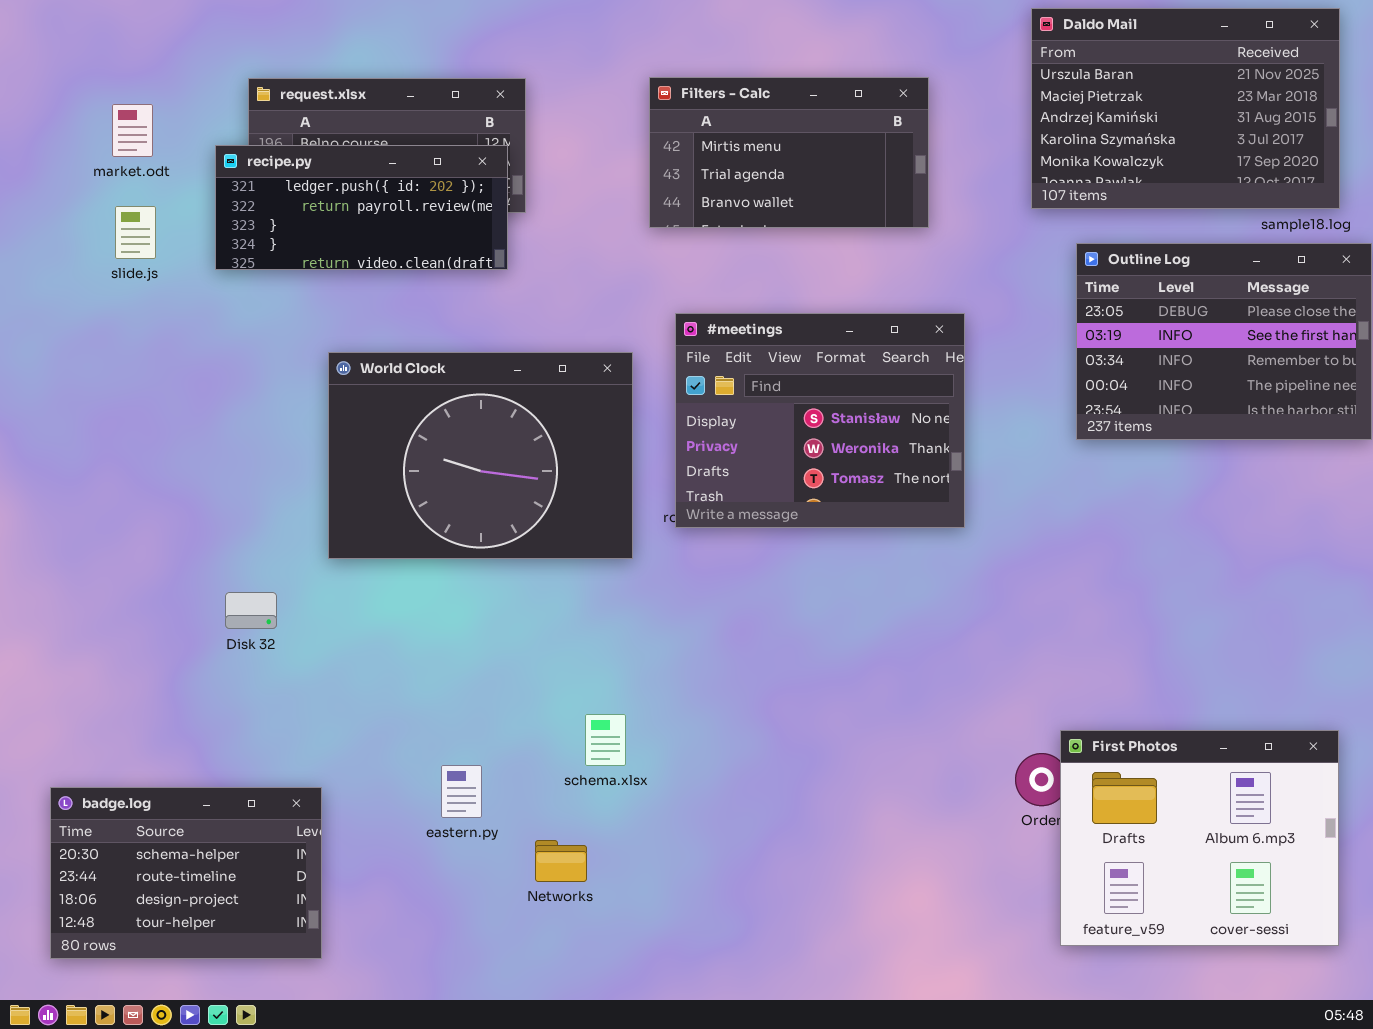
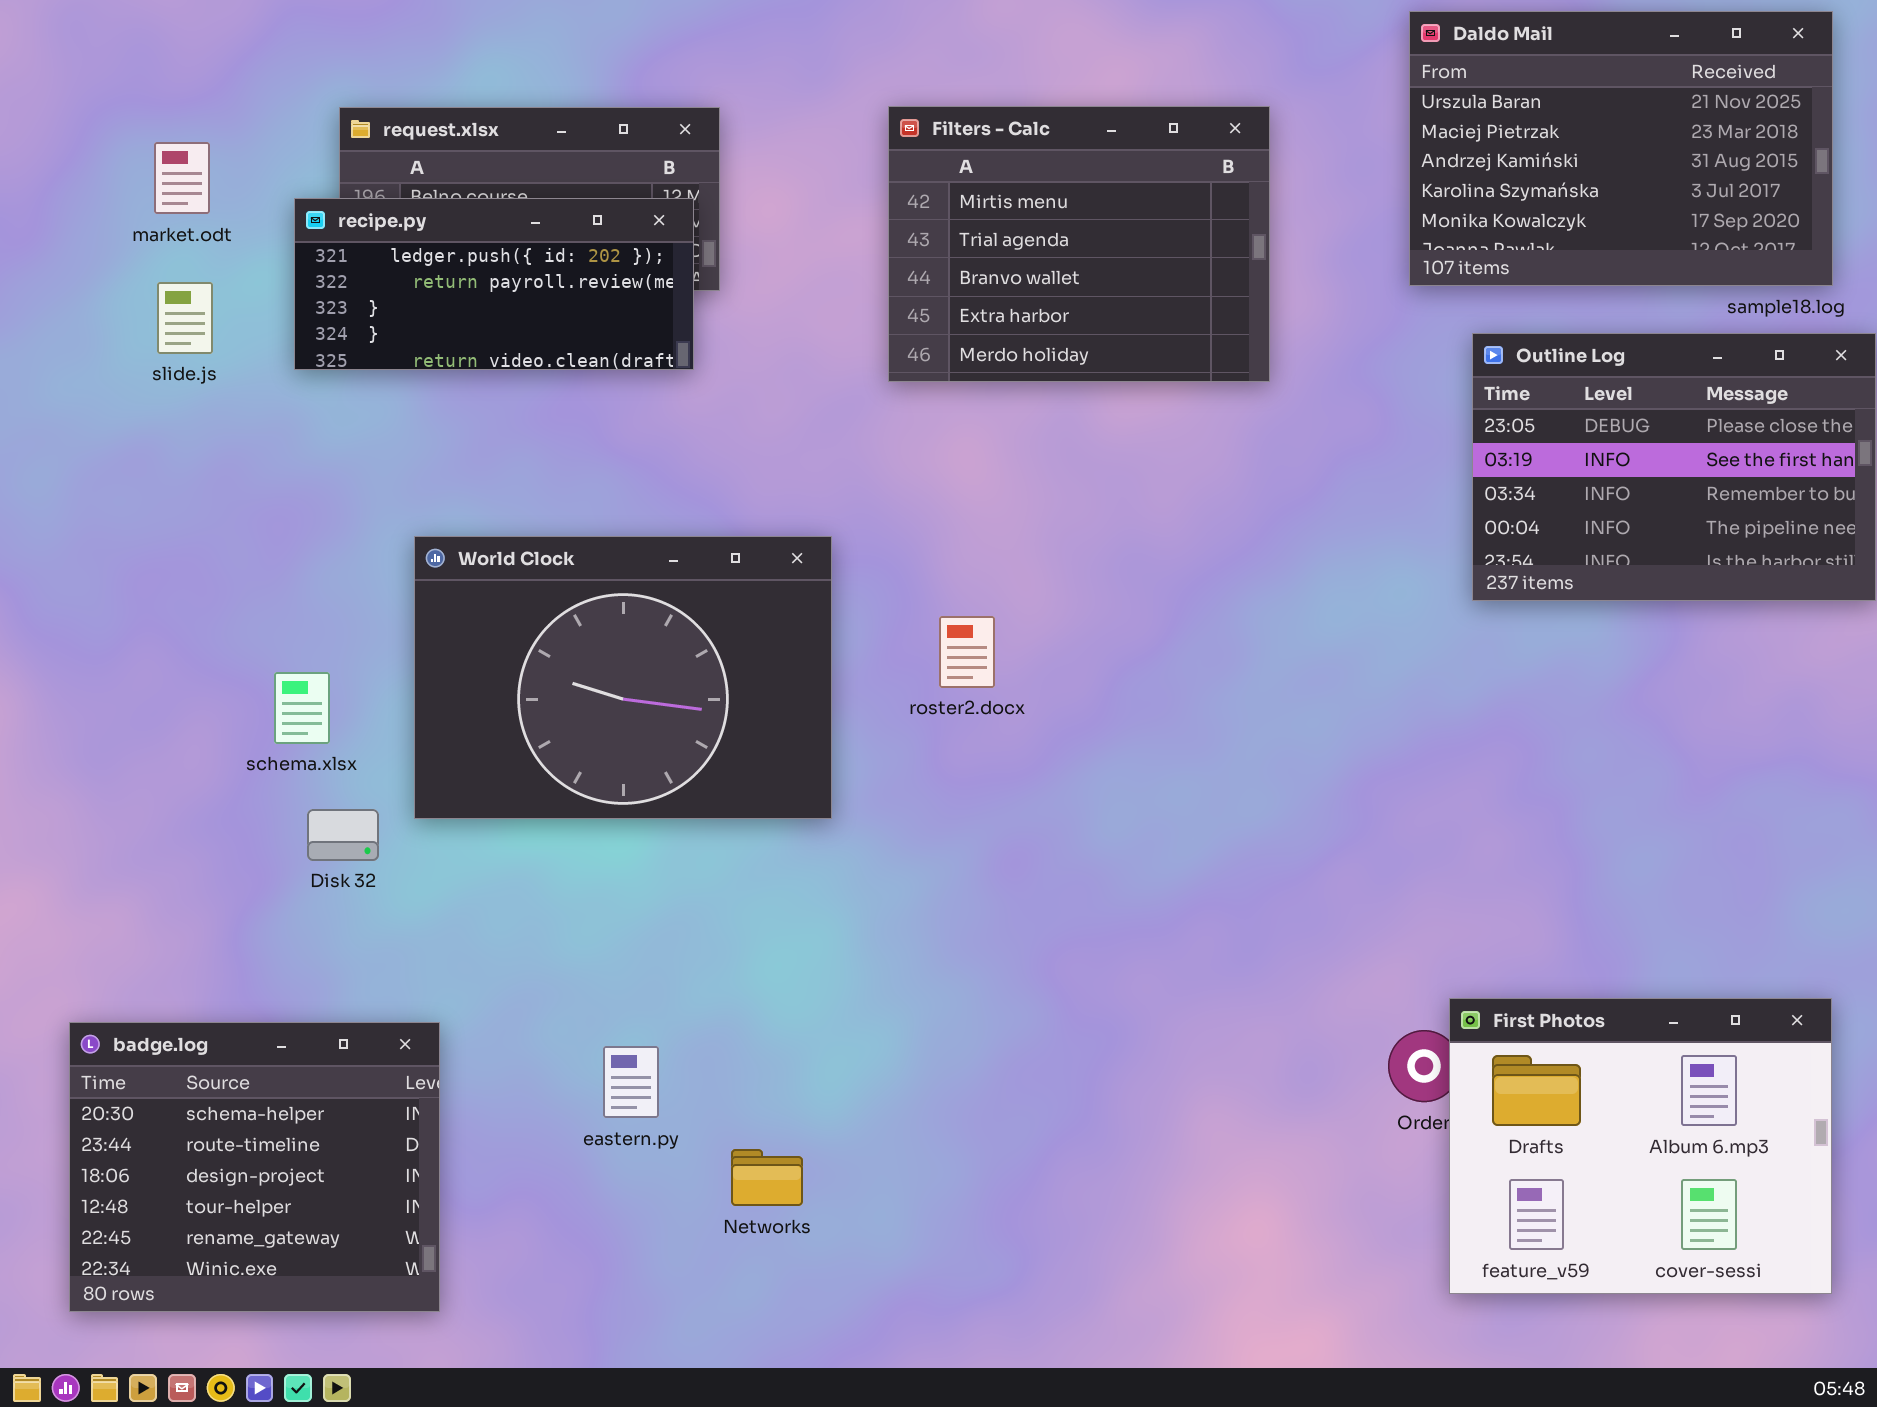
Filters - Calc: [649,77,929,228] -> [888,106,1270,382], resized
#meetings: [675,313,965,528] -> none, closed
World Clock: [328,352,633,559] -> [414,536,832,819], moved
schema.xlsx: [585,714,626,766] -> [274,672,330,744], moved
badge.log: [50,787,322,959] -> [69,1022,440,1312], resized

